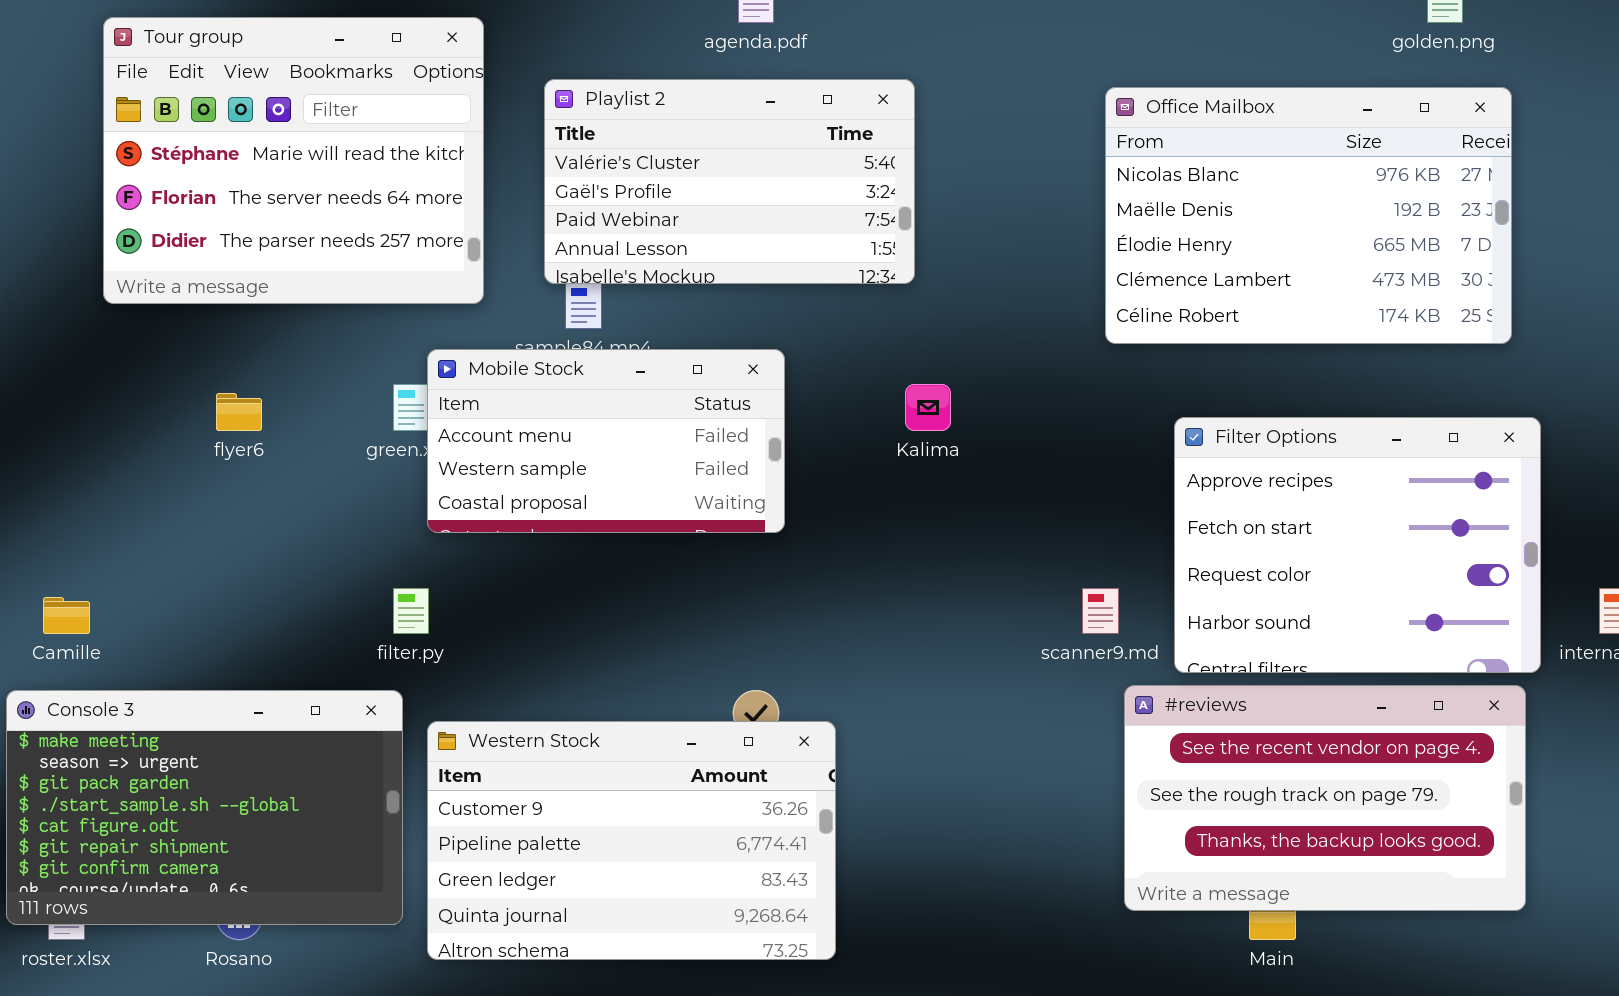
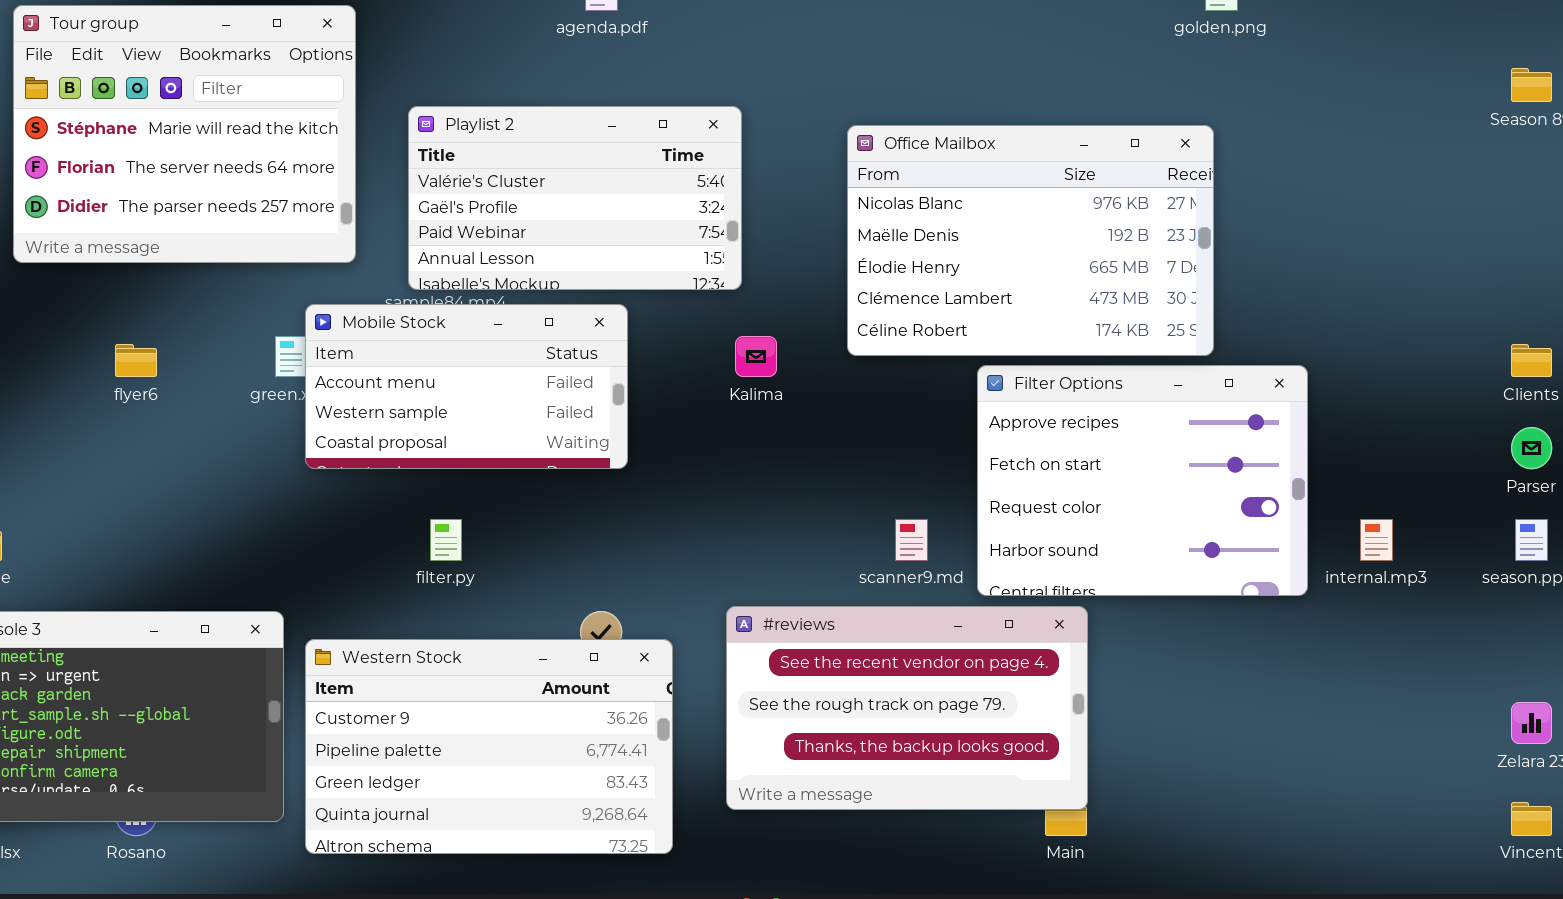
Playlist 2: [544,79,915,284] -> [408,106,742,290], moved
Office Mailbox: [1105,87,1512,344] -> [847,125,1214,356], moved
filter.py: [393,588,429,634] -> [430,519,462,561], moved
#reviews: [1124,685,1526,911] -> [726,606,1088,810], moved

